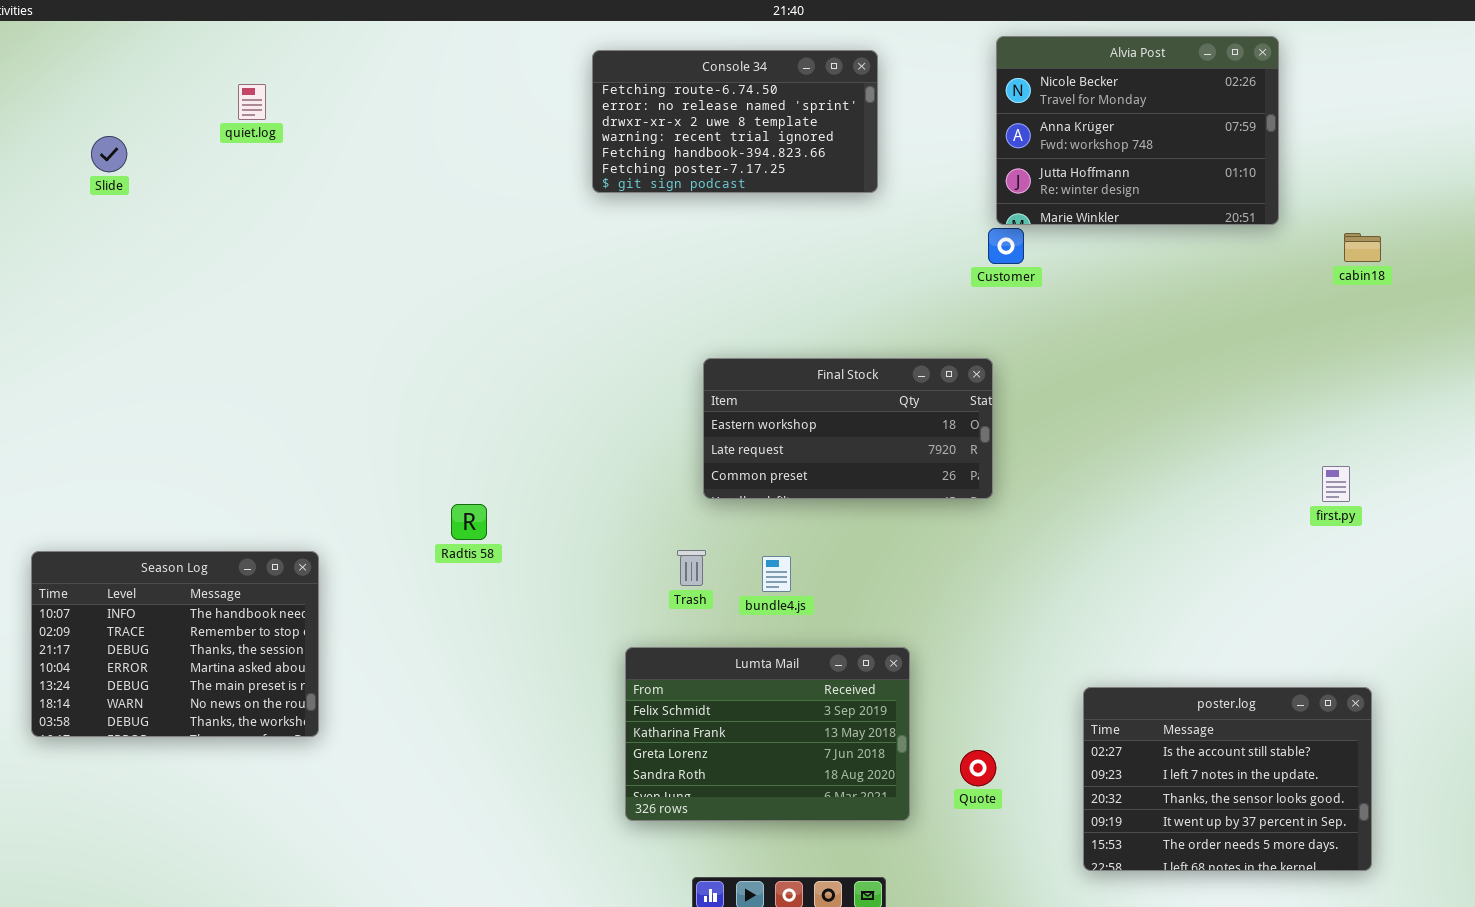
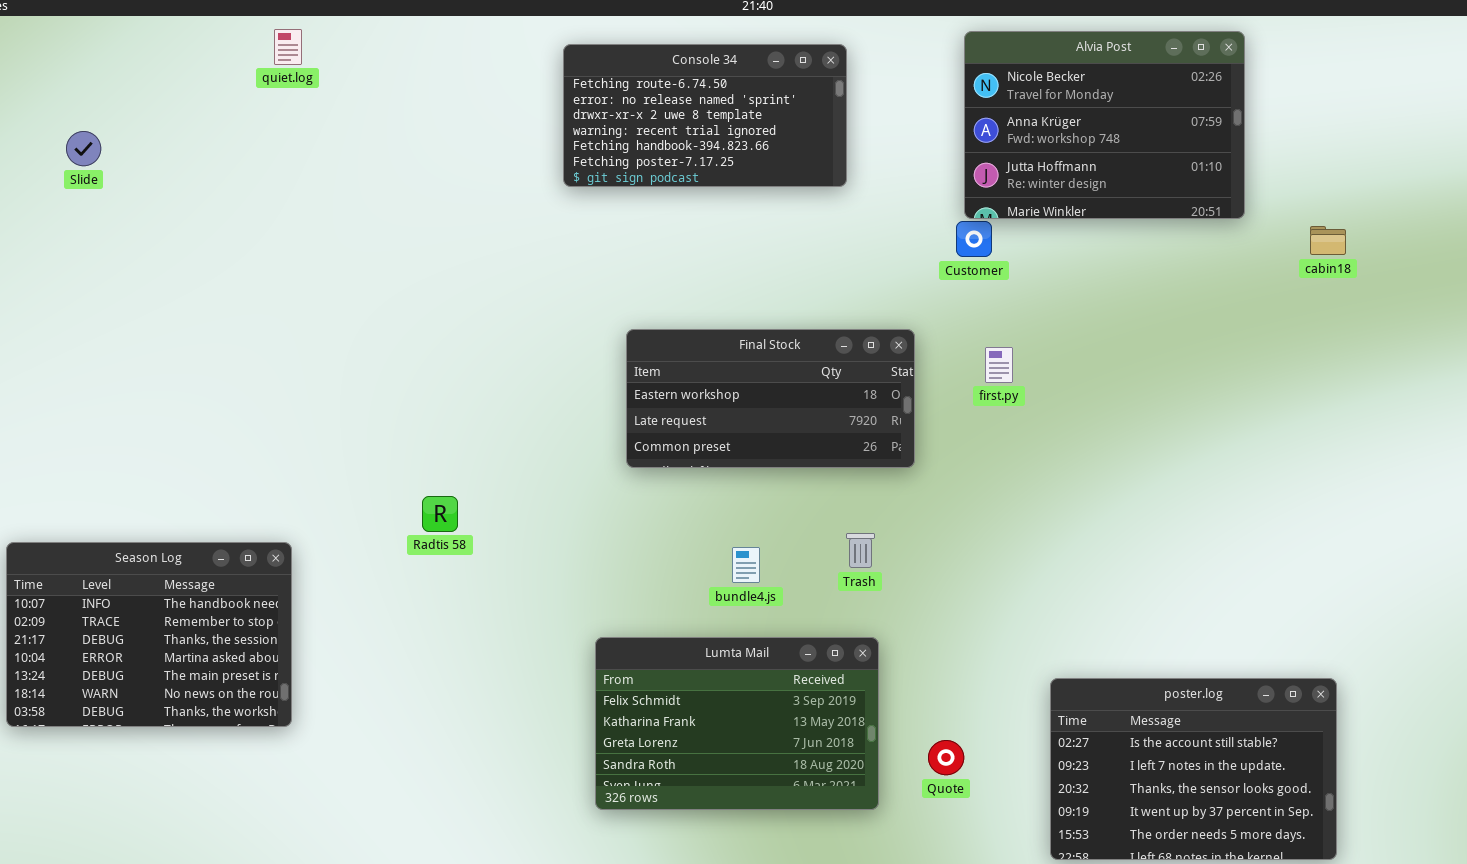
quiet.log: [238,84,266,120] -> [274,29,302,65], moved
Final Stock: [703,358,993,499] -> [626,329,915,468], moved
first.py: [1322,466,1350,502] -> [985,347,1013,383], moved
Trash: [677,550,706,586] -> [846,533,875,568], moved

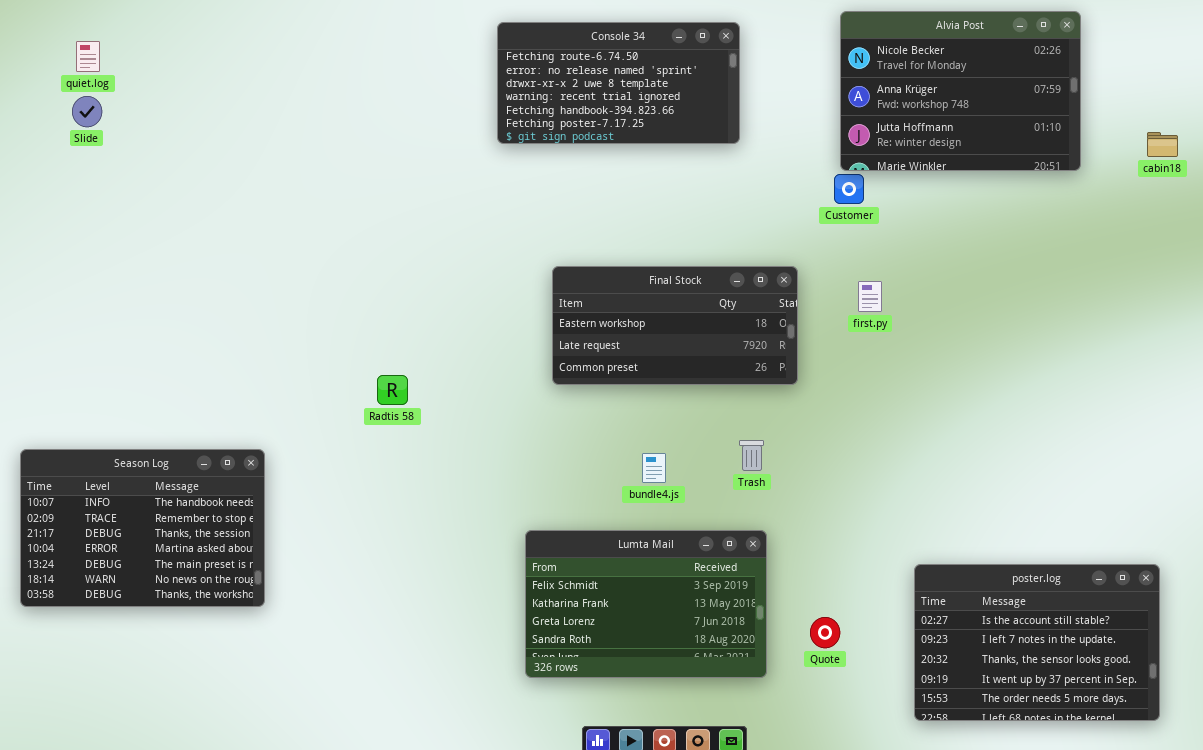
quiet.log: [274,29,302,65] -> [76,41,100,72], moved
cabin18: [1310,226,1346,255] -> [1147,132,1178,157], moved
Radtis 58: [422,496,458,532] -> [377,375,408,405], moved

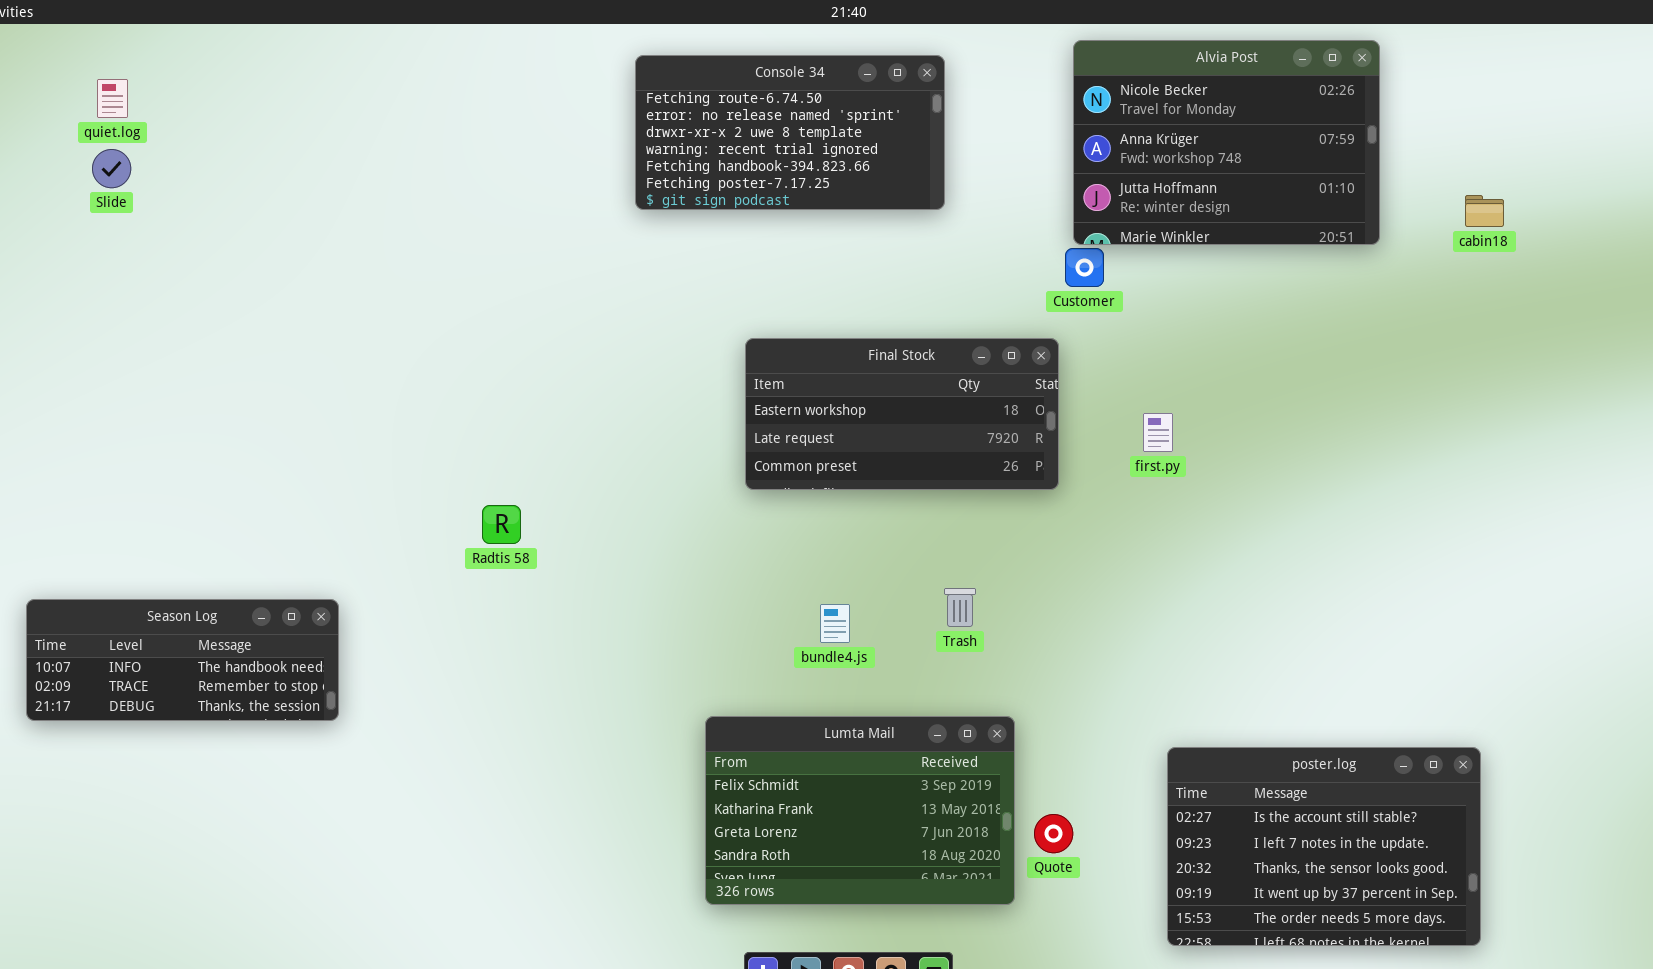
Final Stock: [552,266,798,385] -> [745,338,1059,490], moved
first.py: [858,281,882,312] -> [1143,413,1173,452], moved
Season Log: [20,449,265,607] -> [26,599,339,721], resized
Lumta Mail: [525,530,767,678] -> [705,716,1015,905], moved

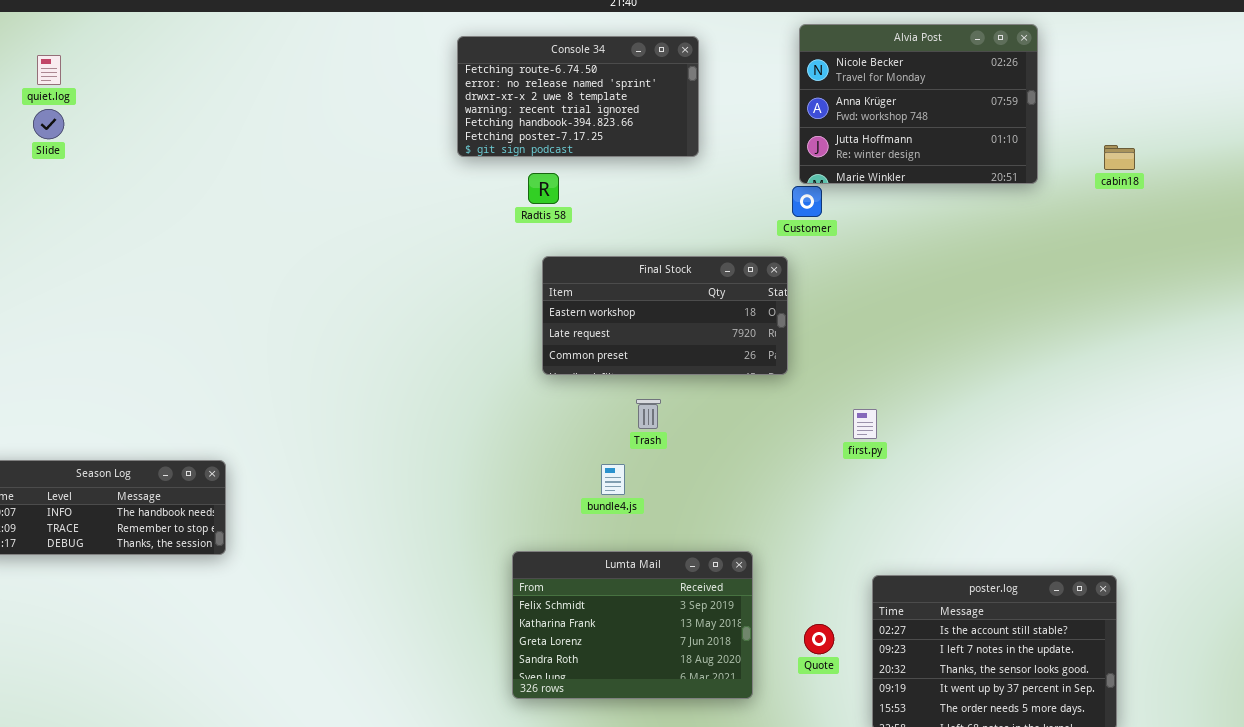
first.py: [1143,413,1173,452] -> [853,409,877,439], moved
Radtis 58: [482,505,521,544] -> [528,173,559,204], moved
Trash: [944,588,976,627] -> [636,399,661,429], moved
Quote: [1034,814,1073,853] -> [804,624,834,654], moved

